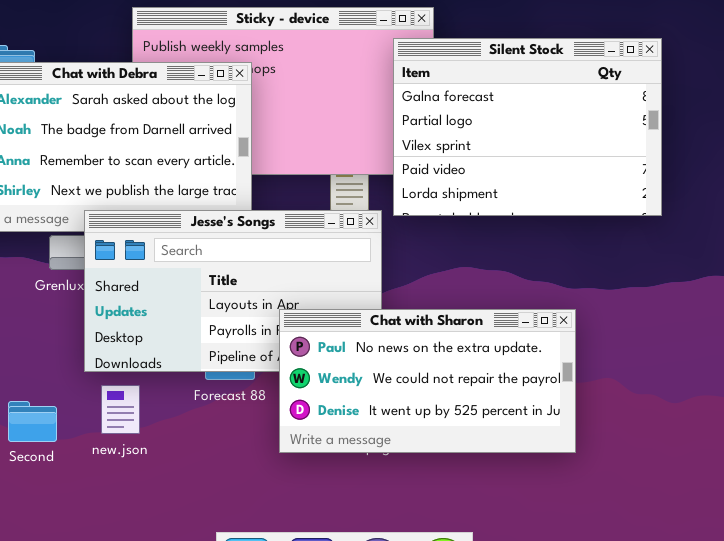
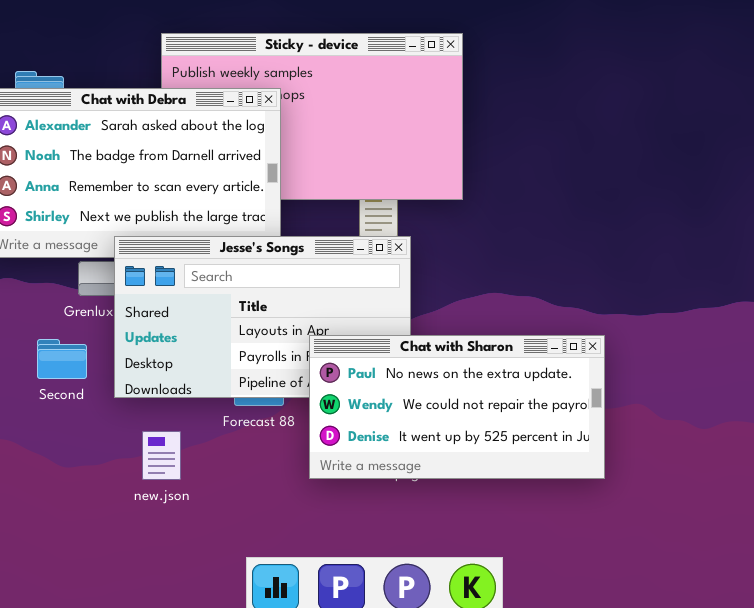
Silent Stock: [393,38,662,216] -> none, closed
new.json: [101,385,140,434] -> [142,431,181,480], moved
Second: [8,401,57,442] -> [37,339,87,379], moved

